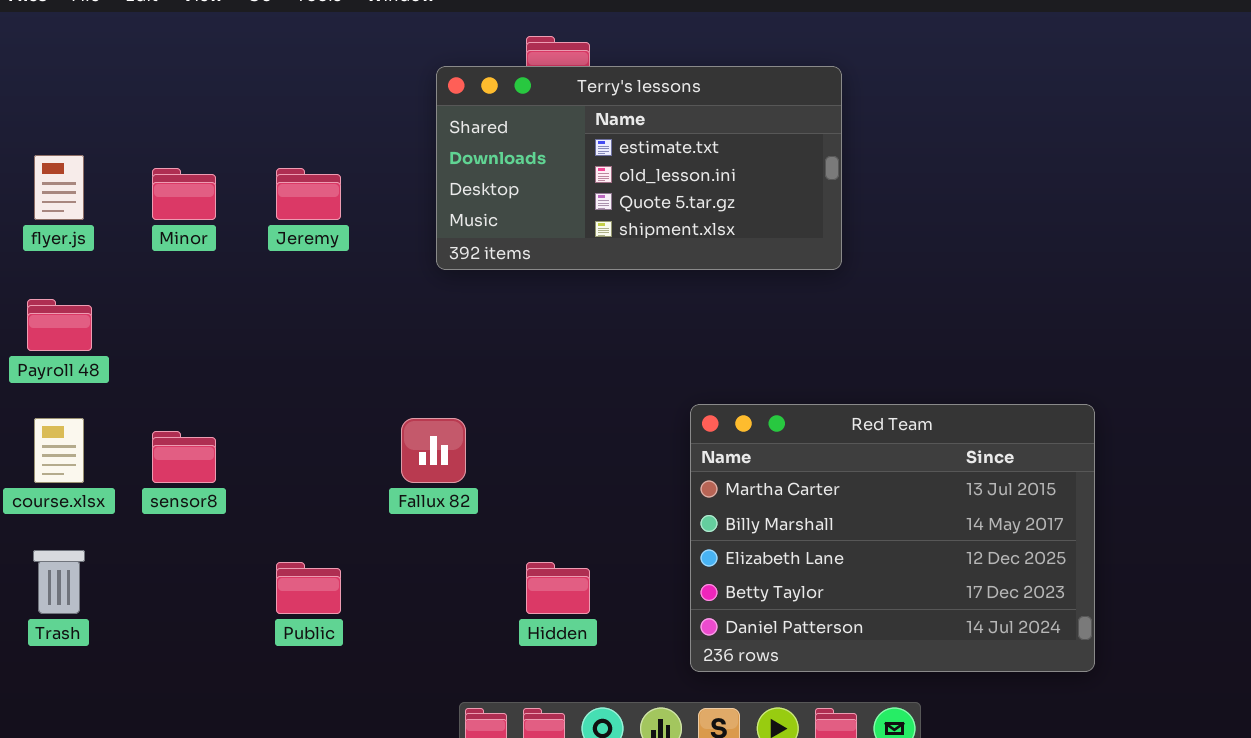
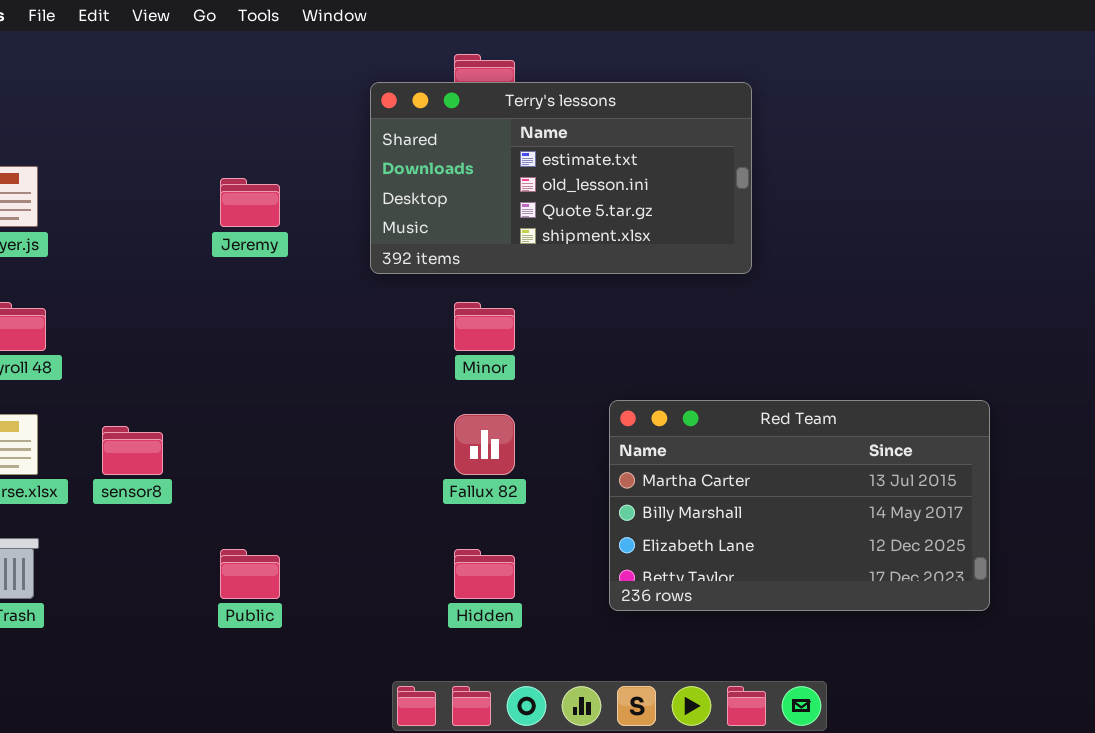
Minor: [152,168,216,220] -> [454,302,515,351], moved
Red Team: [690,404,1095,672] -> [609,400,990,611], resized
Fallux 82: [401,418,466,483] -> [454,414,515,475], moved

